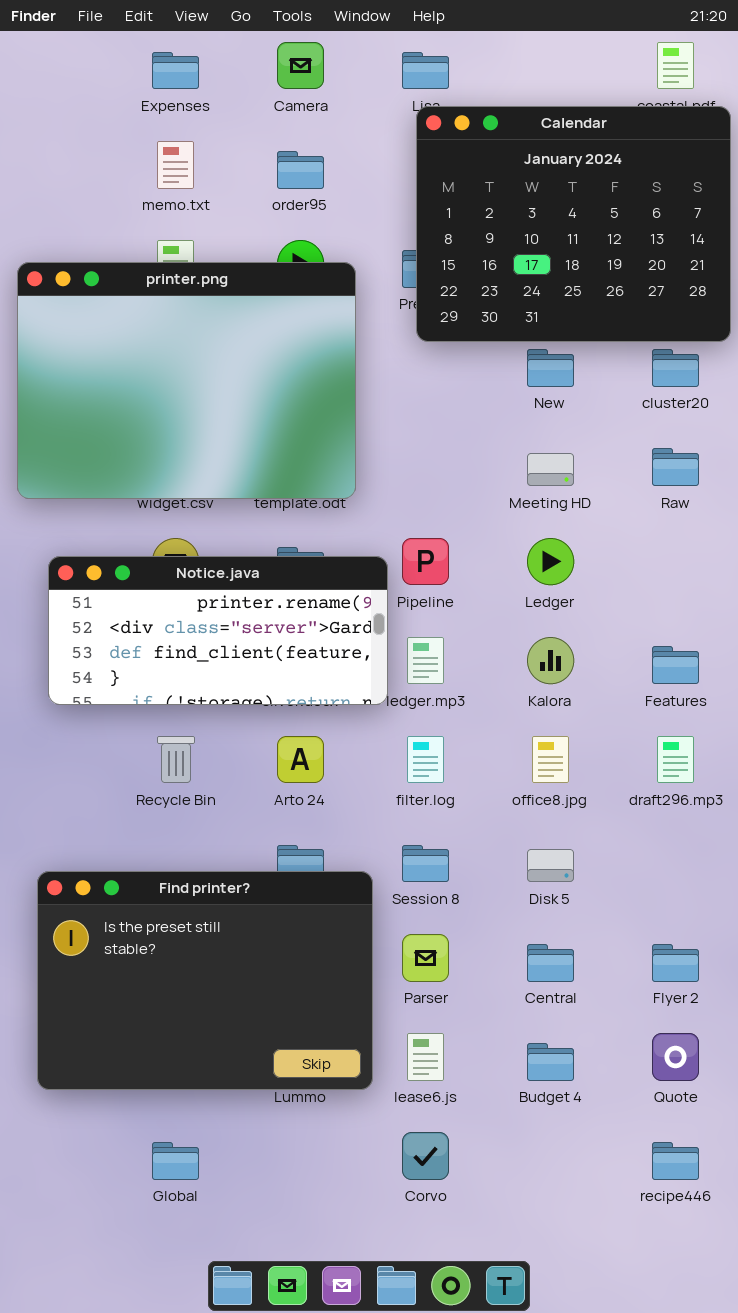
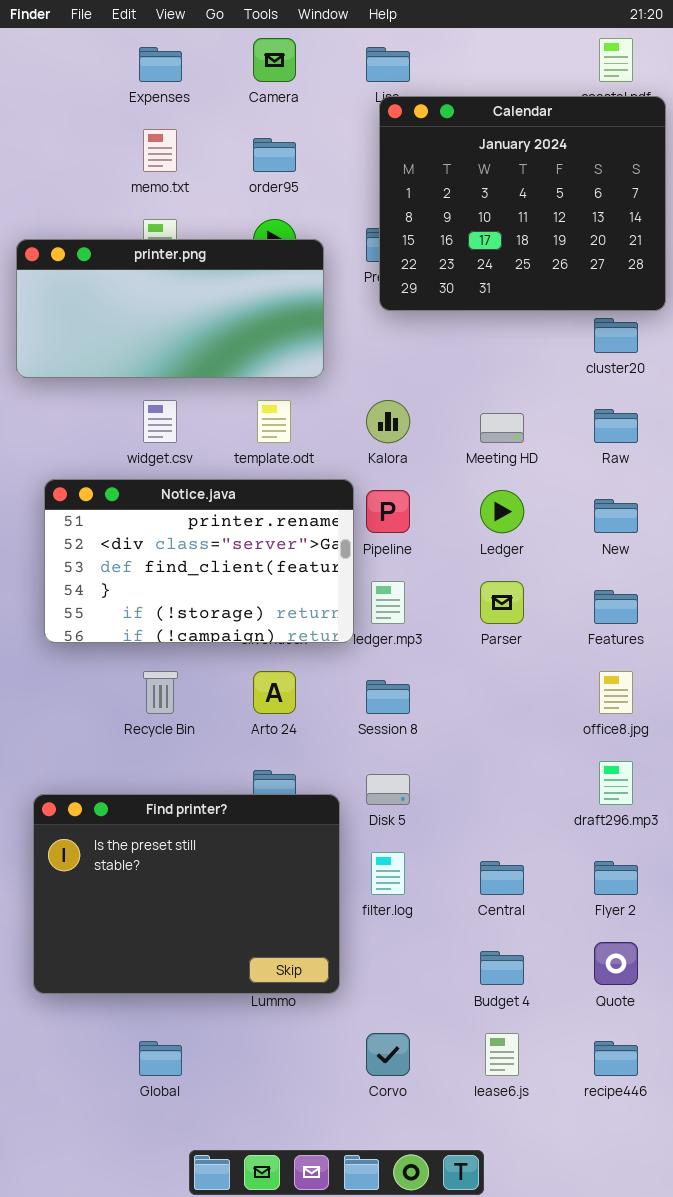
printer.png: [17,262,356,499] -> [16,239,324,378], resized
New: [527,349,574,387] -> [594,499,638,533], moved
Notice.java: [48,556,388,705] -> [44,479,354,643], resized
Kalora: [527,637,574,684] -> [366,400,410,443], moved
filter.log: [407,736,444,783] -> [371,852,405,895], moved
office8.jpg: [532,736,569,783] -> [599,671,633,714], moved
draft296.mp3: [657,736,694,783] -> [599,761,633,805], moved
Session 8: [402,845,449,882] -> [366,680,410,714], moved
Disk 5: [527,849,574,882] -> [366,774,410,805], moved
Parser: [402,934,449,982] -> [480,581,524,624], moved
lease6.js: [407,1033,444,1081] -> [485,1033,519,1076], moved

